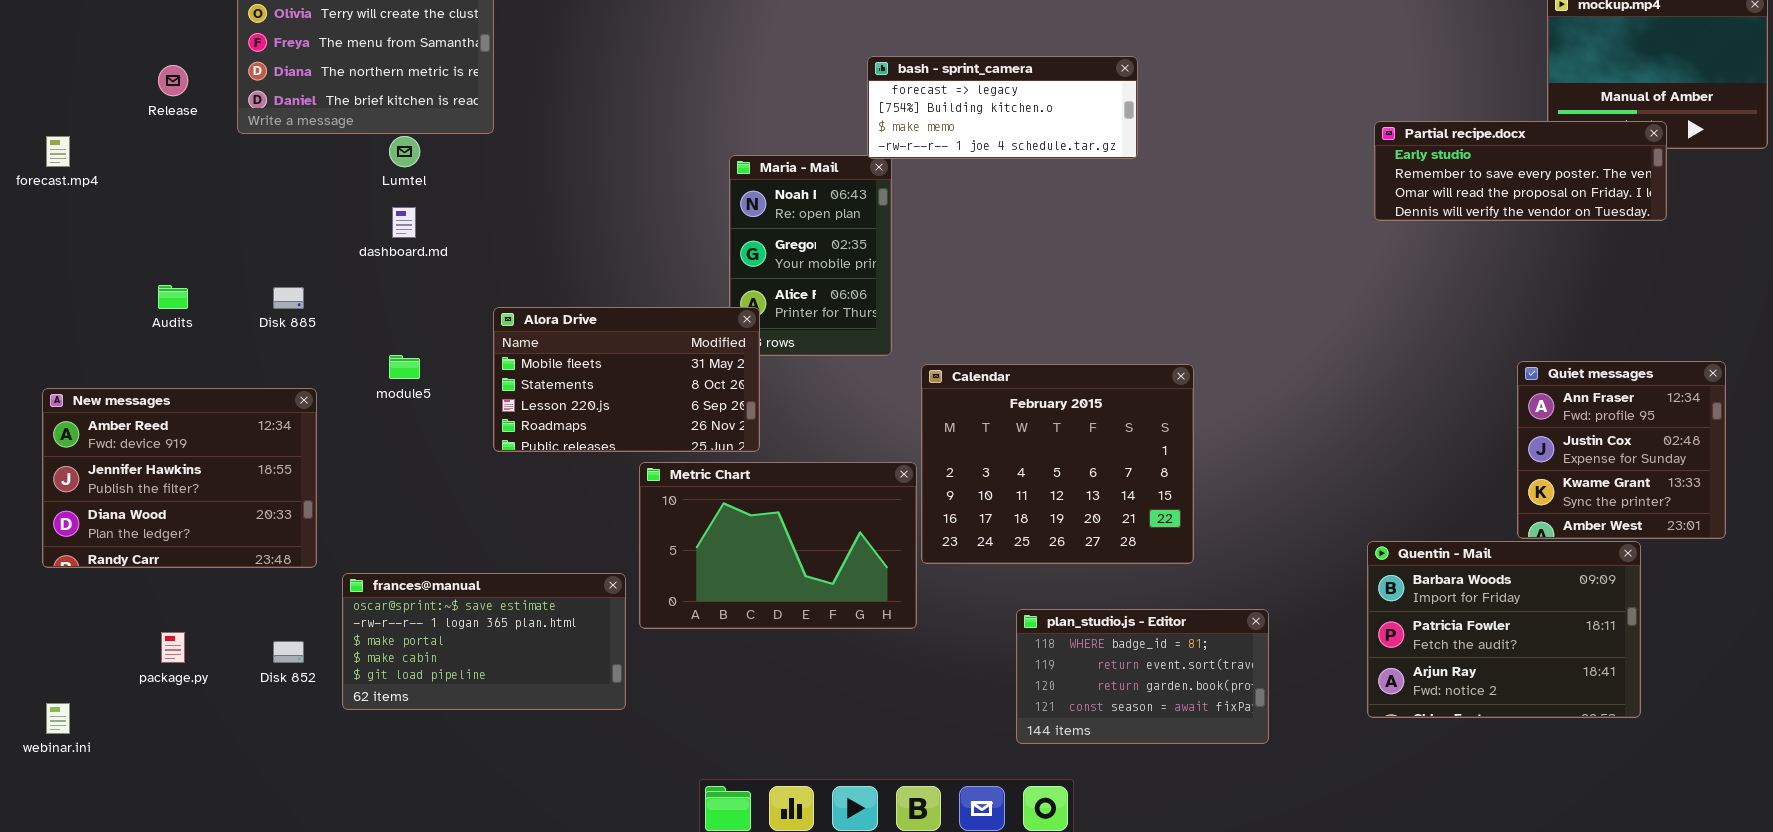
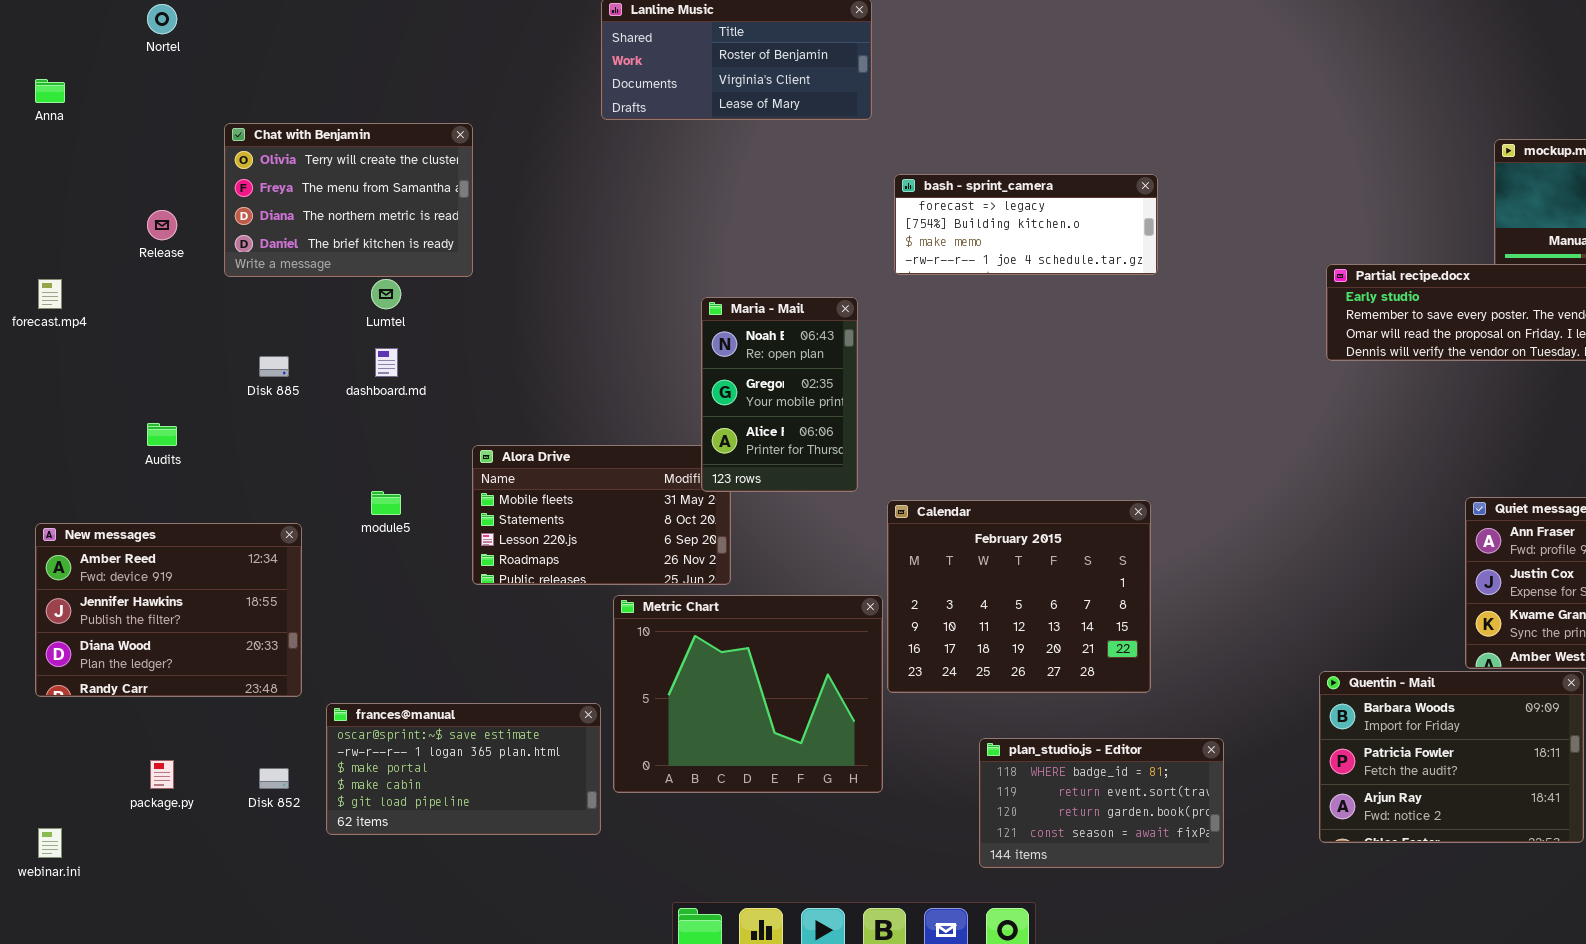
bash - sprint_camera: [867,56,1138,159] -> [894,174,1158,275], moved
Maria - Mail: [729,155,892,356] -> [701,297,858,492], raised
Disk 885: [273,287,304,309] -> [259,356,289,377], moved
Metric Chart: [639,462,917,629] -> [613,595,883,793], resized

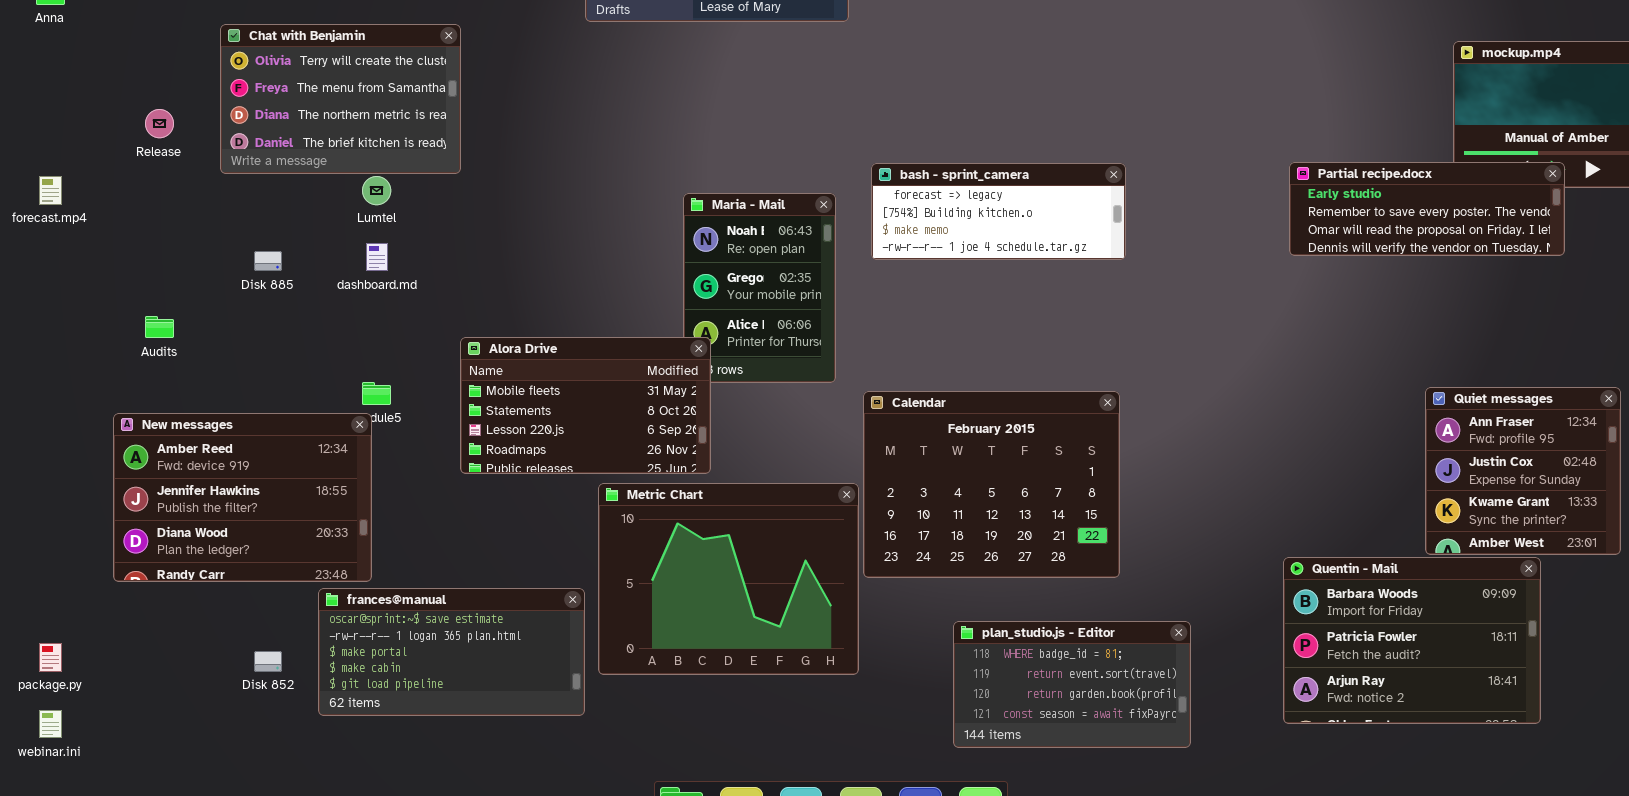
bash - sprint_camera: [894,174,1158,275] -> [871,163,1126,260], moved
Alora Drive: [472,445,731,585] -> [460,337,711,474], raised
New messages: [35,523,302,697] -> [113,413,372,582], moved
package.py: [150,760,174,789] -> [39,643,62,672], moved

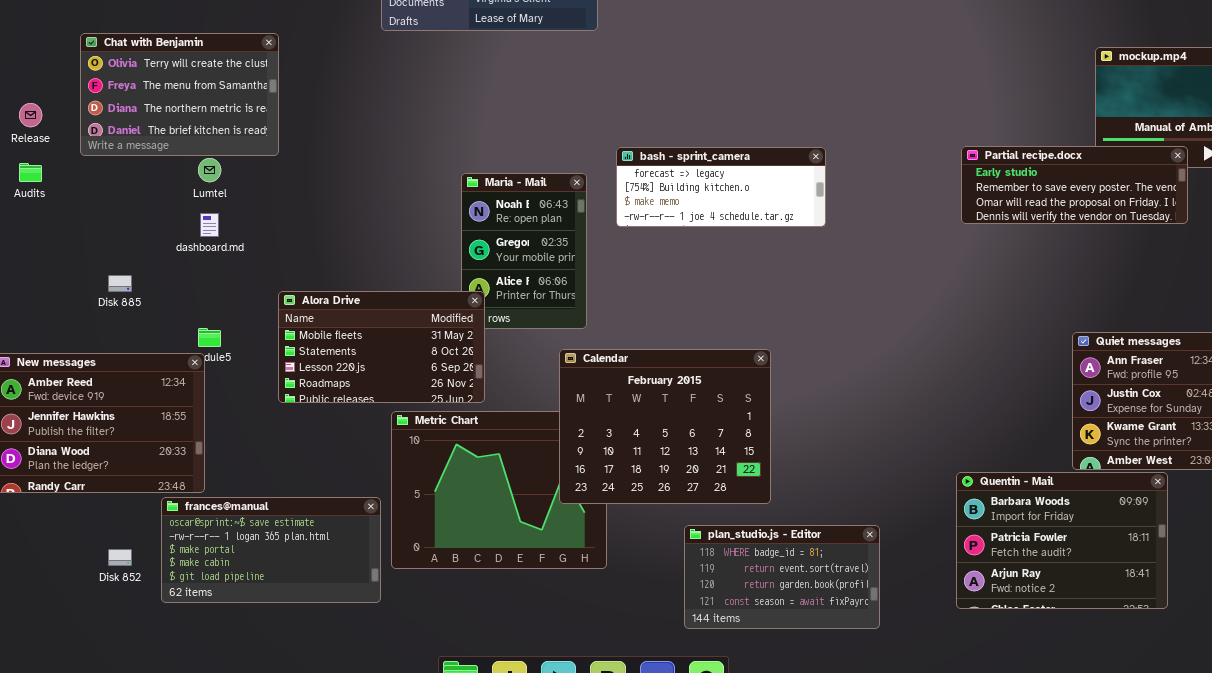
Disk 885: [254,251,282,271] -> [108,275,132,292], moved
Audits: [145,316,174,338] -> [19,163,42,182], moved
Calendar: [863,391,1120,578] -> [559,349,771,504], moved

